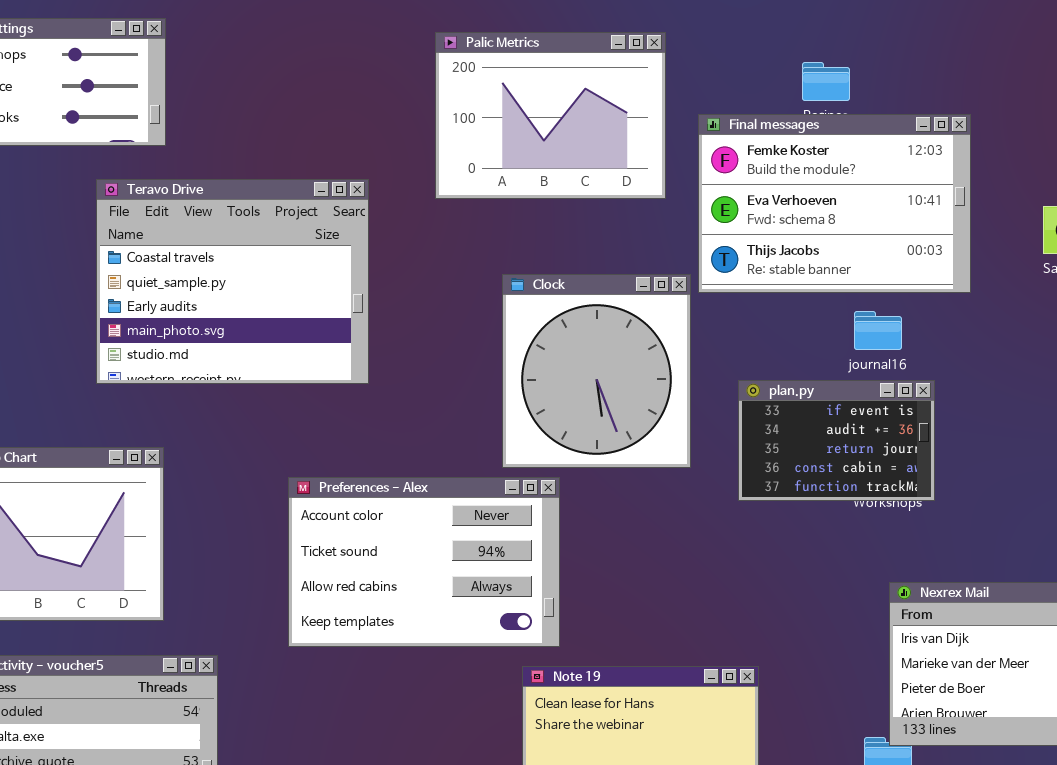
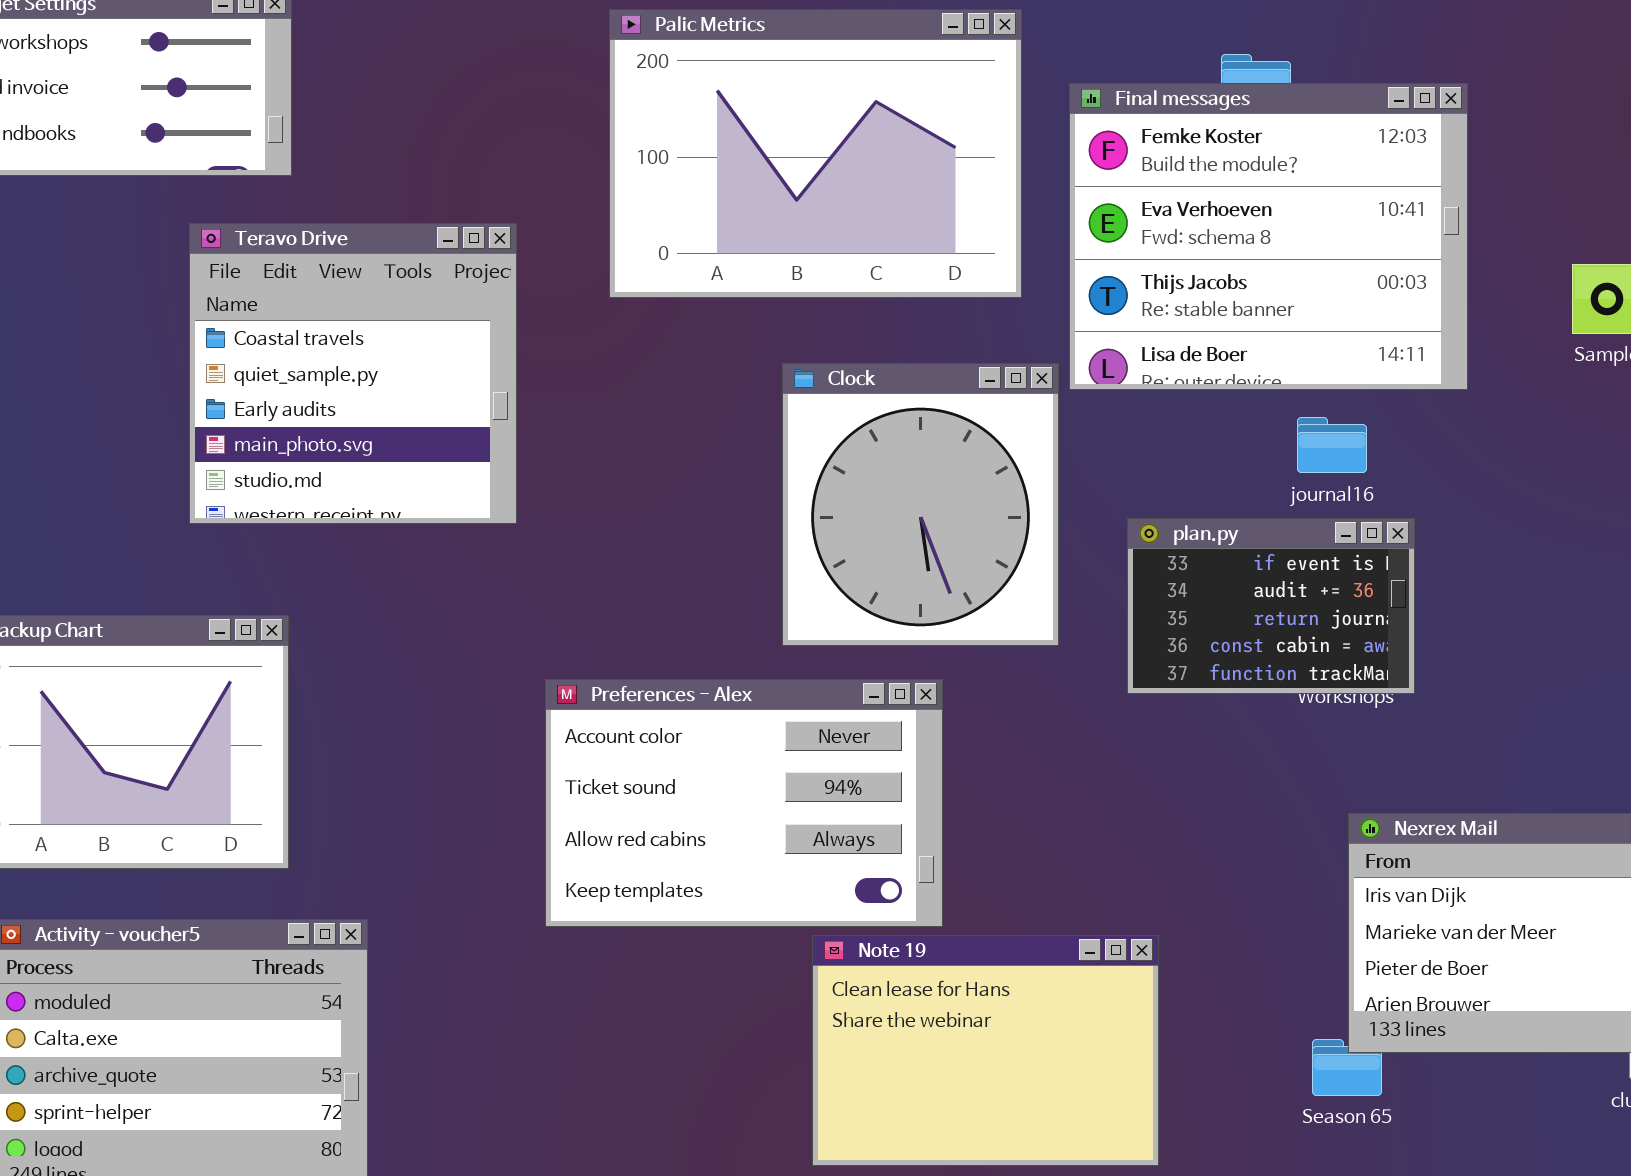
Palic Metrics: [435,32,666,199] -> [609,9,1022,298], resized
Final messages: [698,114,971,293] -> [1069,83,1468,390], resized
Teravo Drive: [96,179,369,384] -> [189,223,517,524], resized
Preferences - Alex: [288,477,560,647] -> [545,679,943,927], moved

